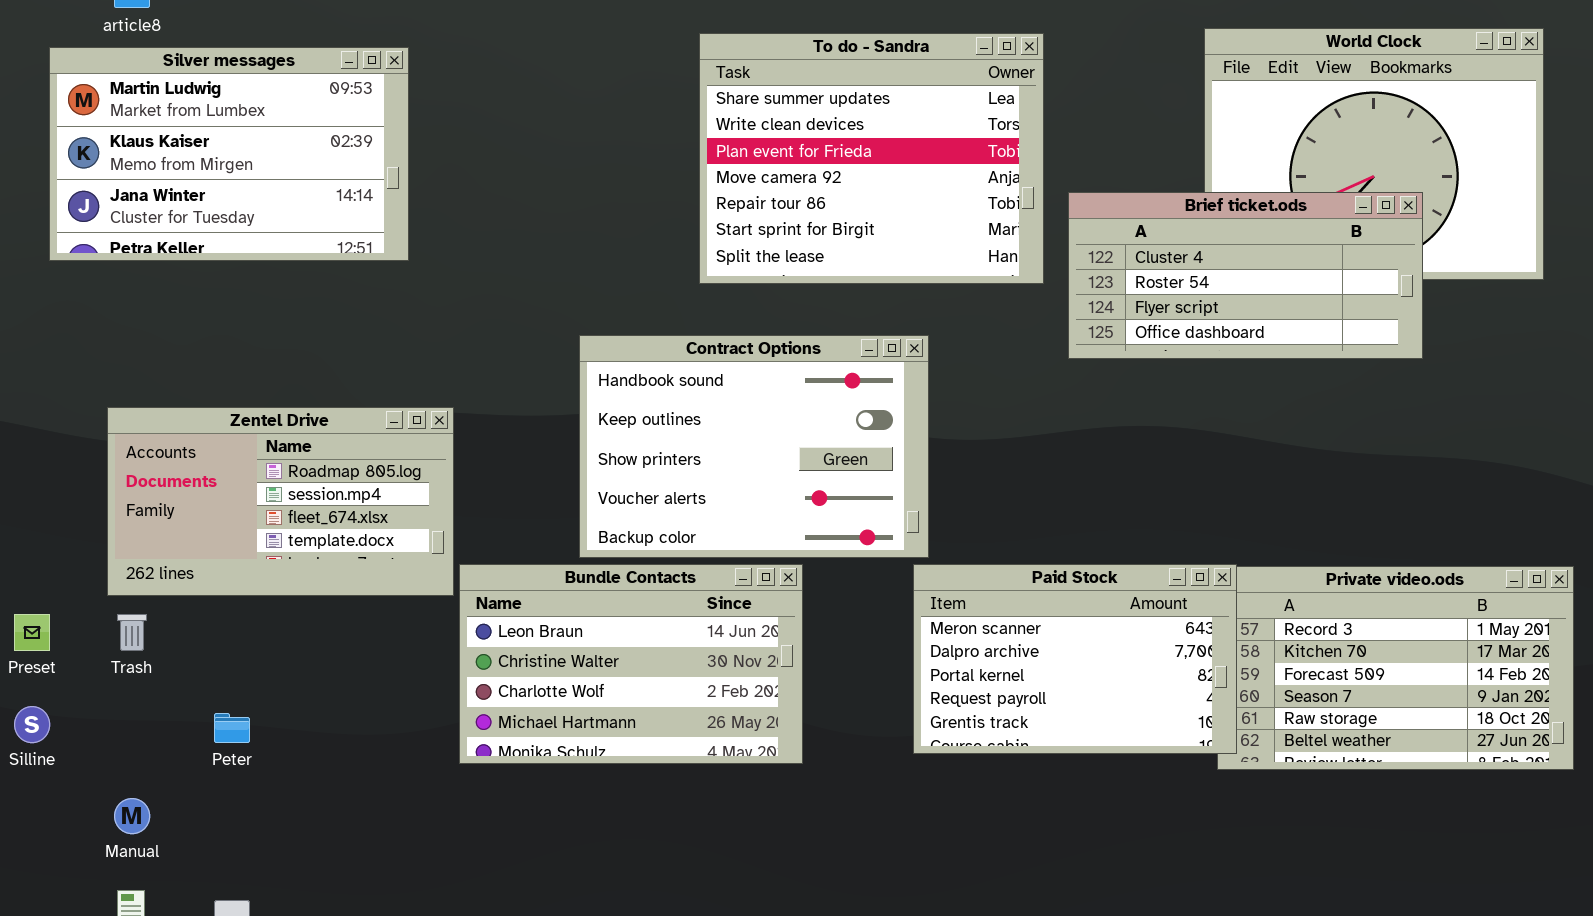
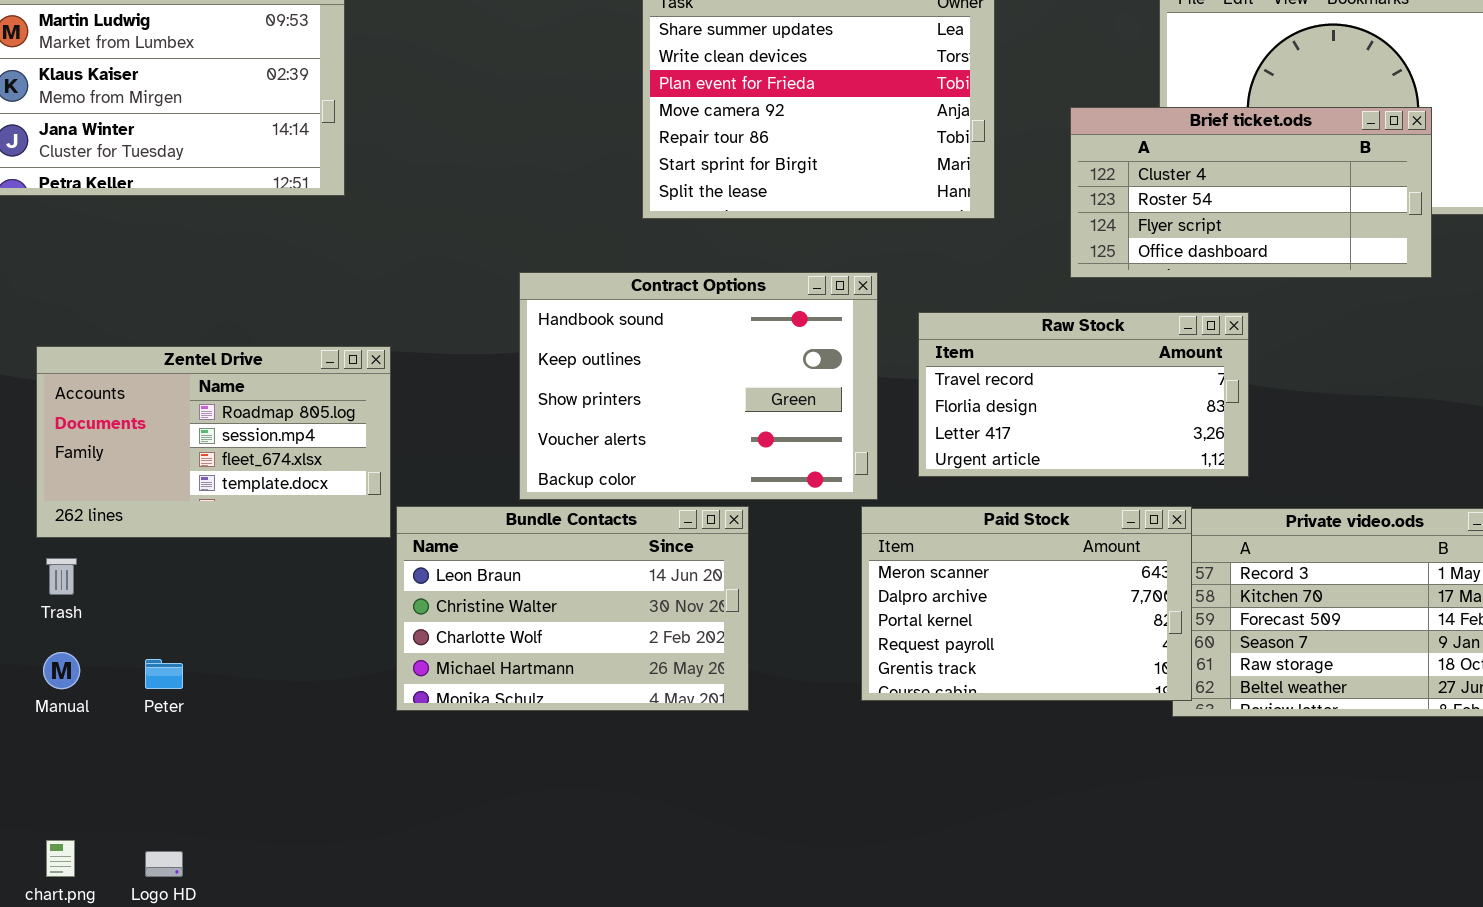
Brief ticket.ods: [1068,192,1423,359] -> [1070,107,1432,278], moved
Raw Stock: none -> [918,312,1249,477], opened
Manual: [114,798,150,834] -> [43,652,80,689], moved

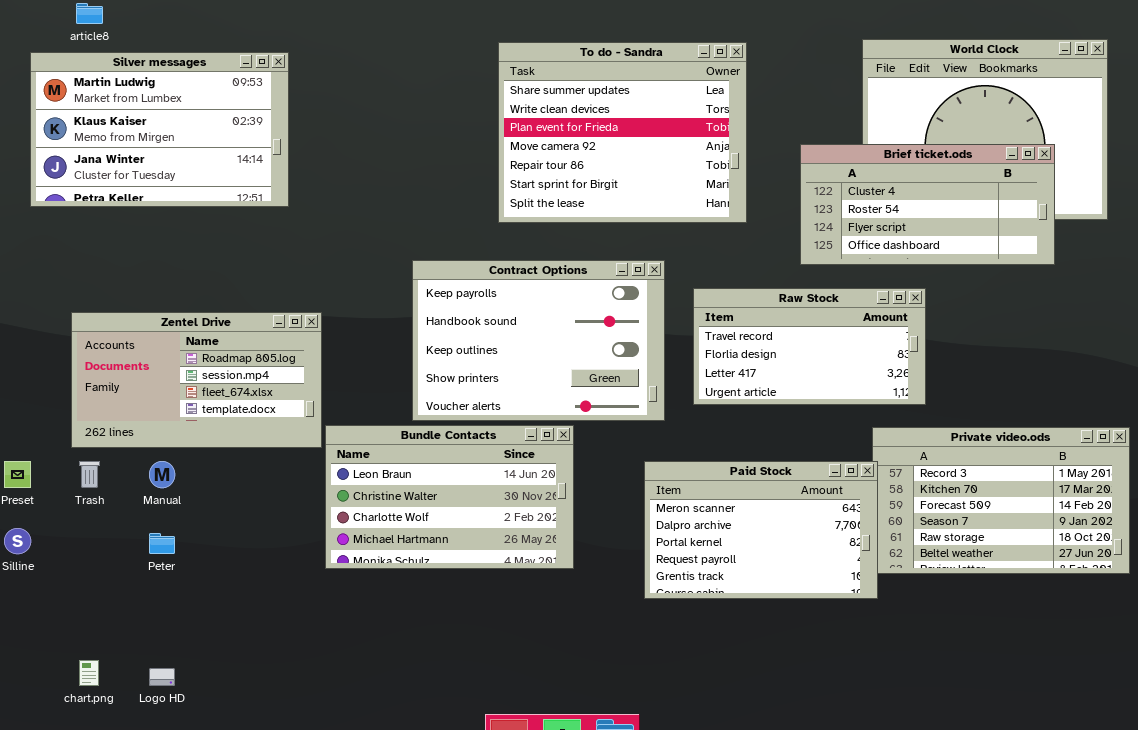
Contract Options: [519,272,878,500] -> [412,260,665,421], scrolled up 1 row
Paid Stock: [861,506,1192,701] -> [644,461,878,599], moved
Manual: [43,652,80,689] -> [149,461,175,488], moved

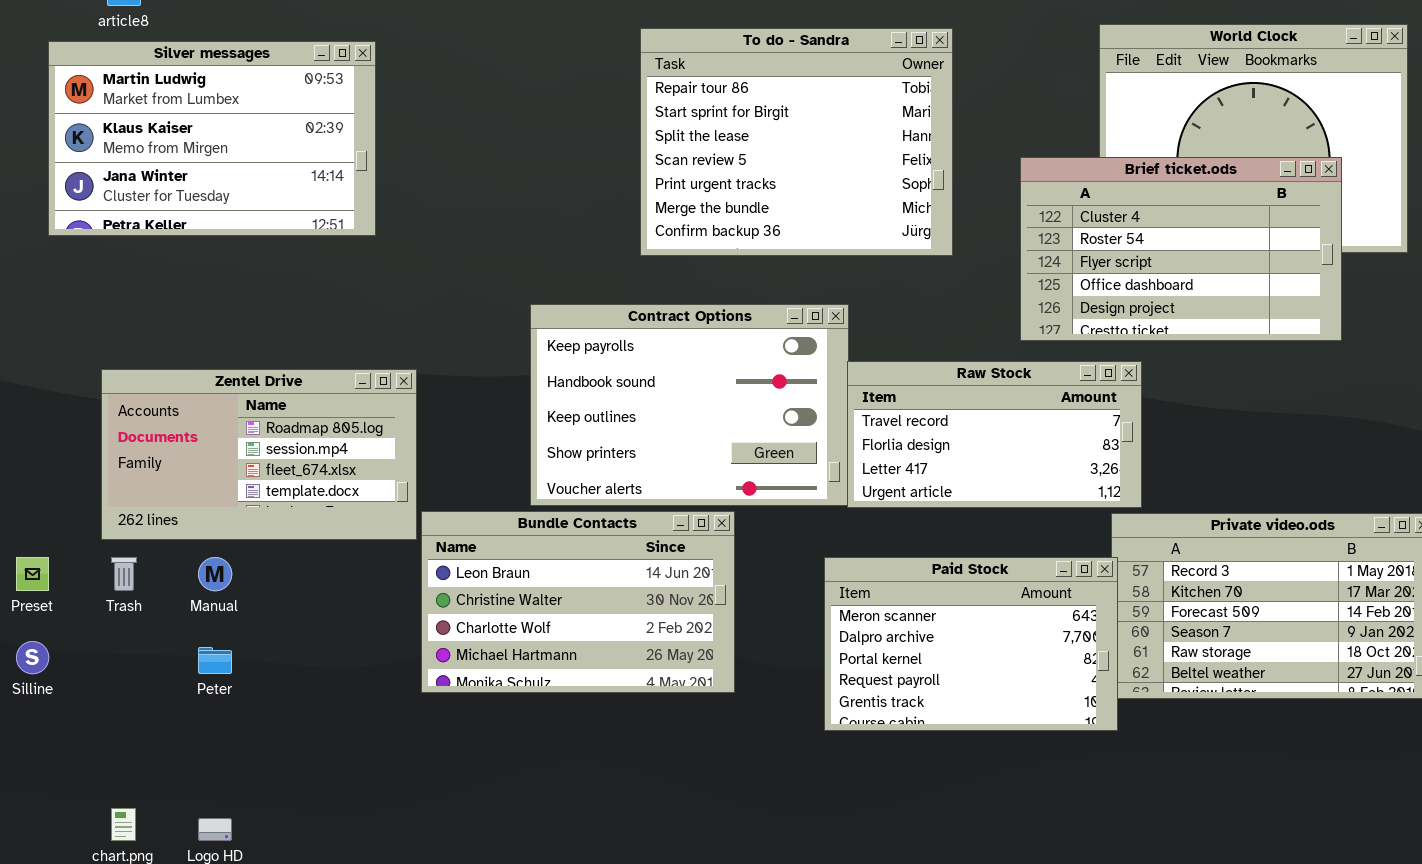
To do - Sandra: [498,42,747,223] -> [640,28,953,256], scrolled down 4 rows
Brief ticket.ods: [800,144,1055,265] -> [1020,157,1342,341], resized
Raw Stock: [693,288,926,405] -> [847,361,1142,508], moved

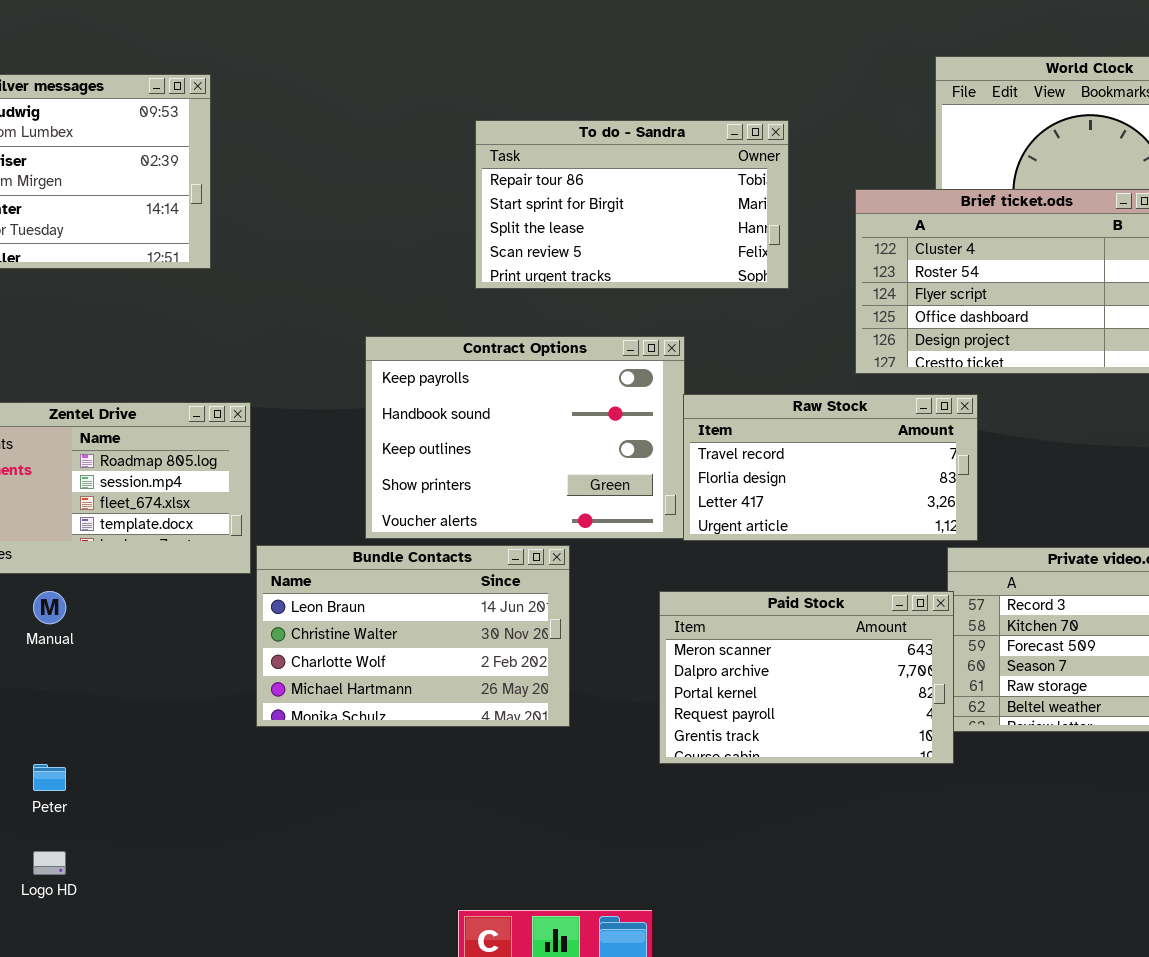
To do - Sandra: [640,28,953,256] -> [475,120,789,289], resized
Peter: [198,647,232,674] -> [33,764,66,791], moved

